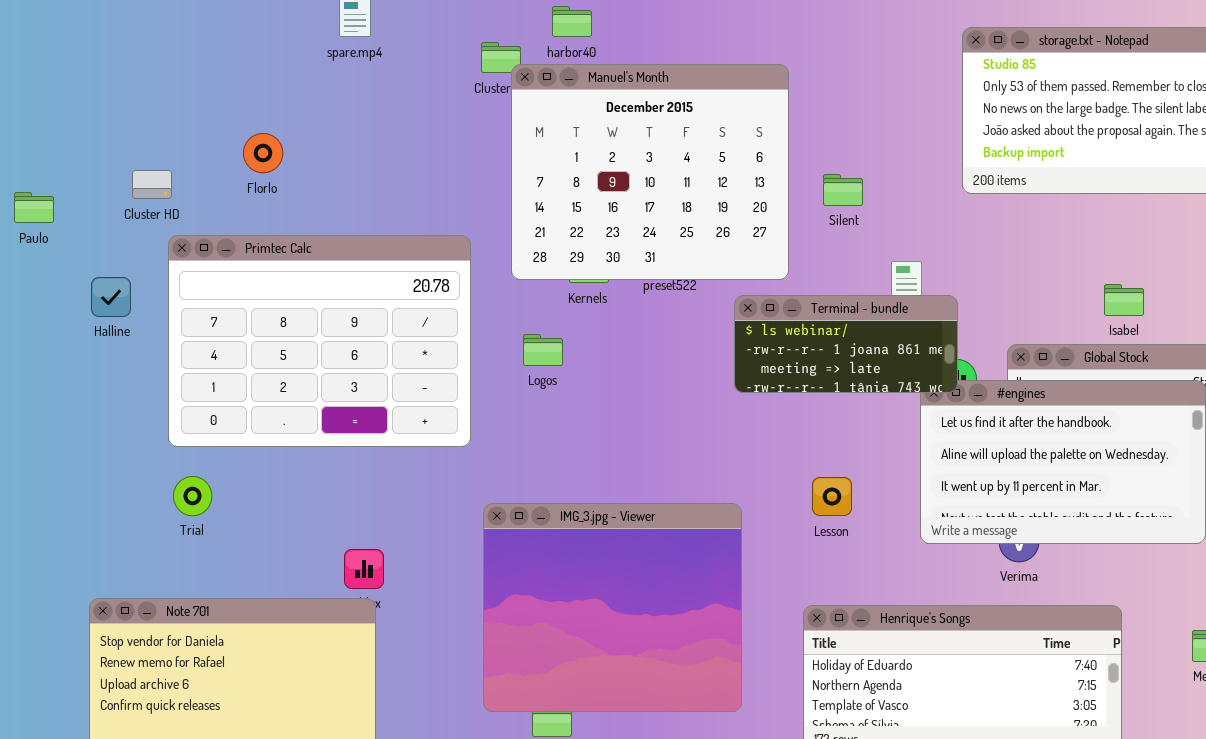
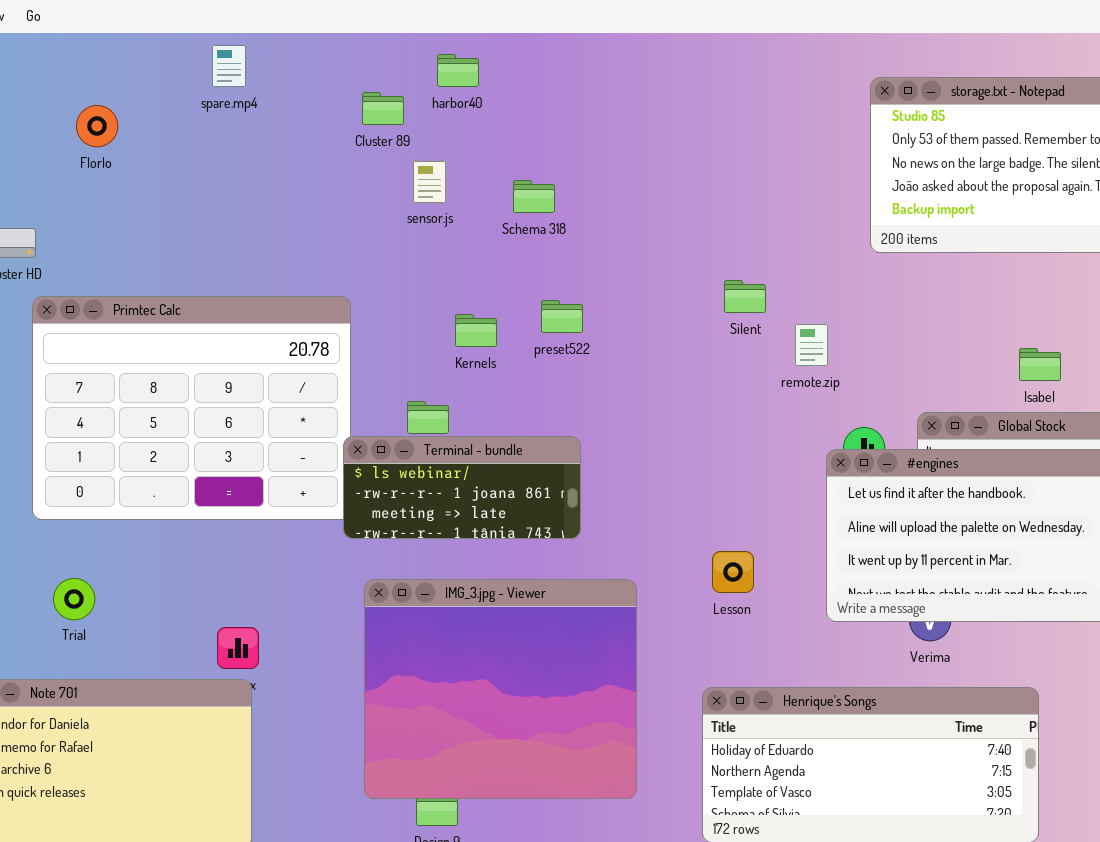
Manuel's Month: [511,64,789,280] -> none, closed
Florlo: [243,133,283,173] -> [76,105,118,147], moved
Silent: [823,174,863,206] -> [724,280,766,313], moved
Terminal - bundle: [734,295,958,393] -> [343,436,581,539], moved
Trial: [173,476,212,516] -> [53,578,95,620], moved

